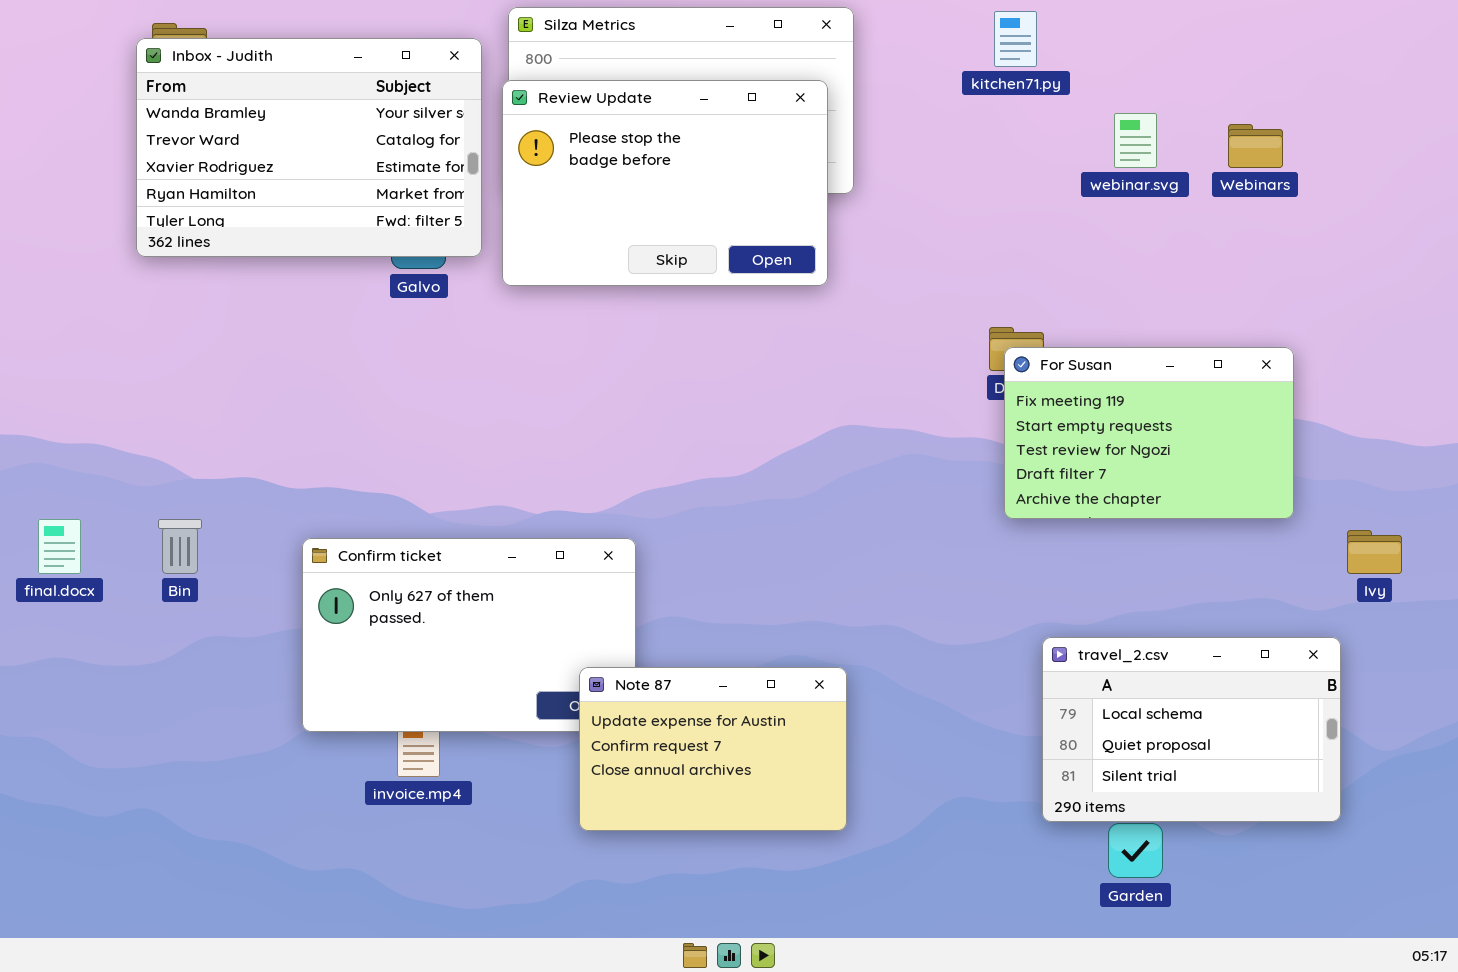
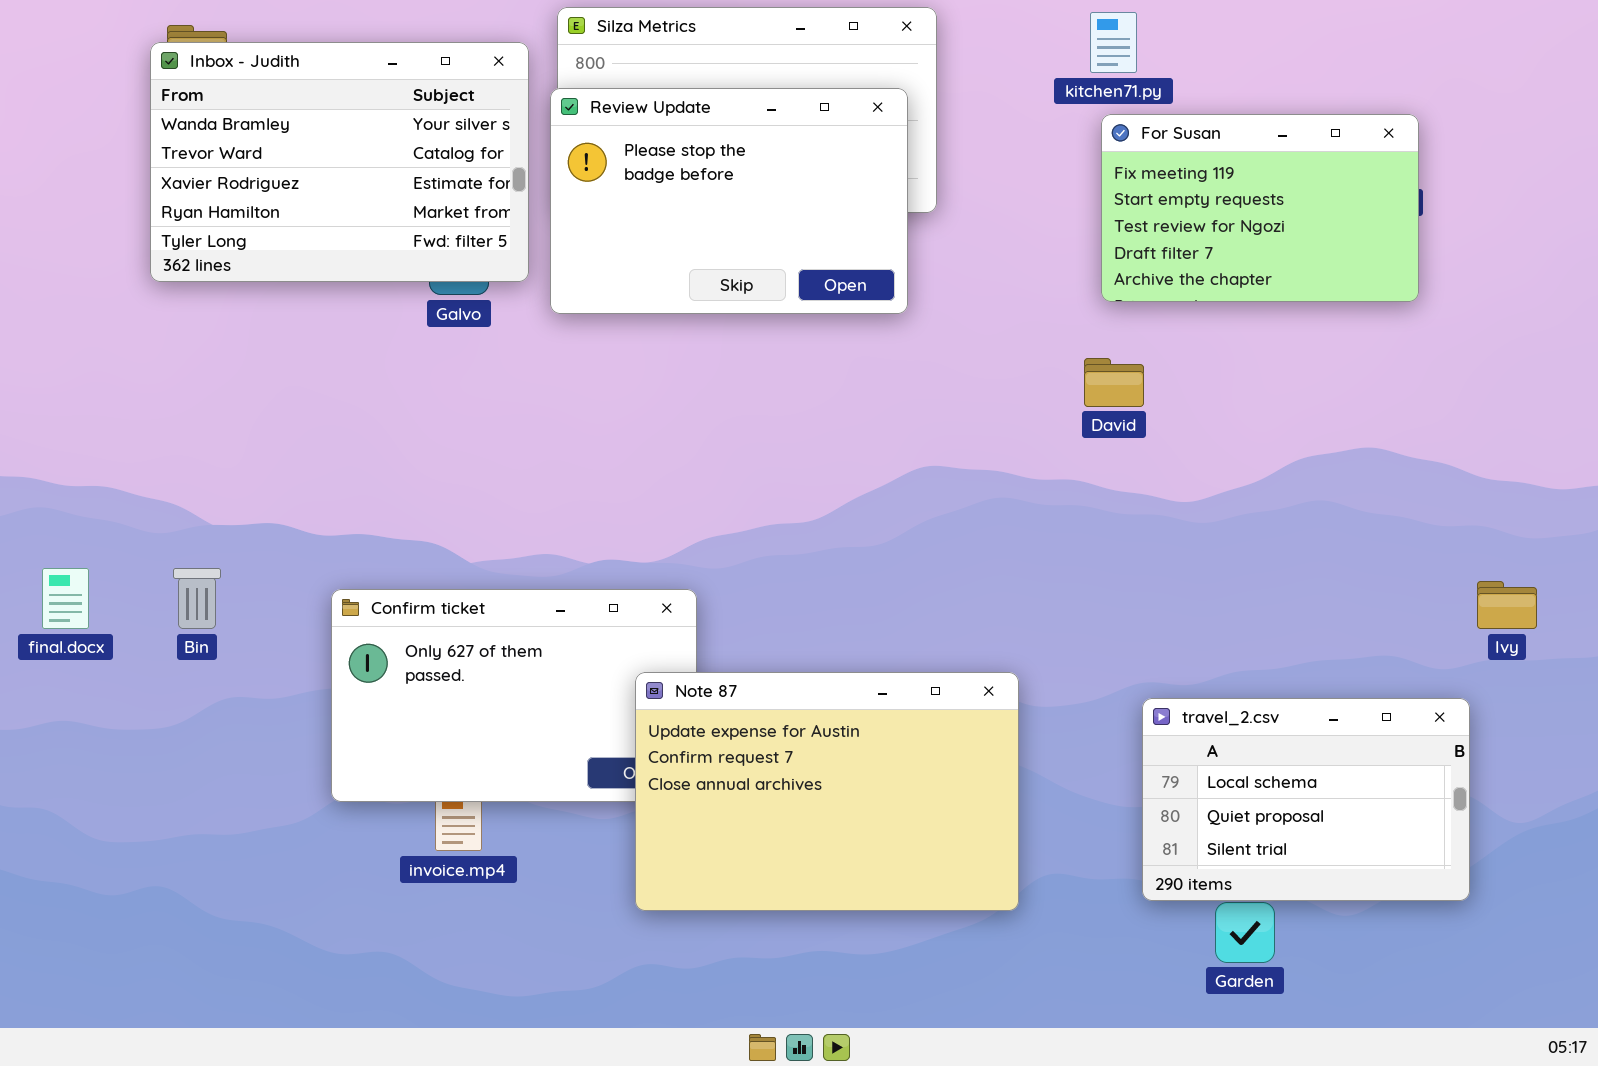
For Susan: [1004,347,1294,519] -> [1101,114,1419,302], moved
Note 87: [579,667,847,831] -> [635,672,1019,911], resized

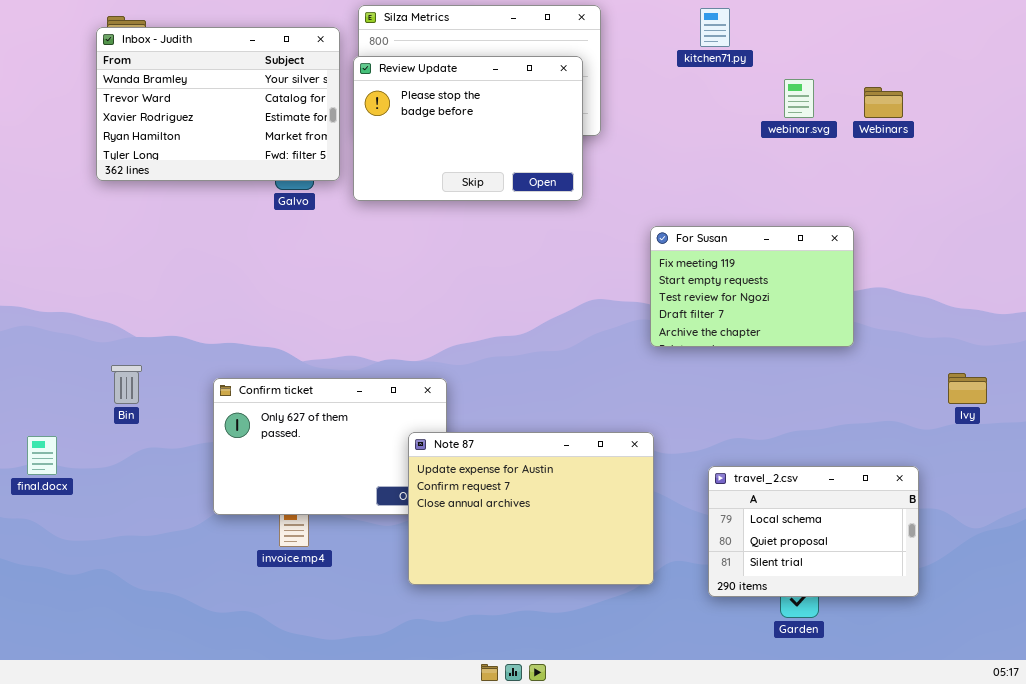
For Susan: [1101,114,1419,302] -> [650,226,854,347], moved
final.docx: [42,568,89,629] -> [27,436,57,475], moved
travel_2.csv: [1142,698,1470,901] -> [708,466,919,597], moved

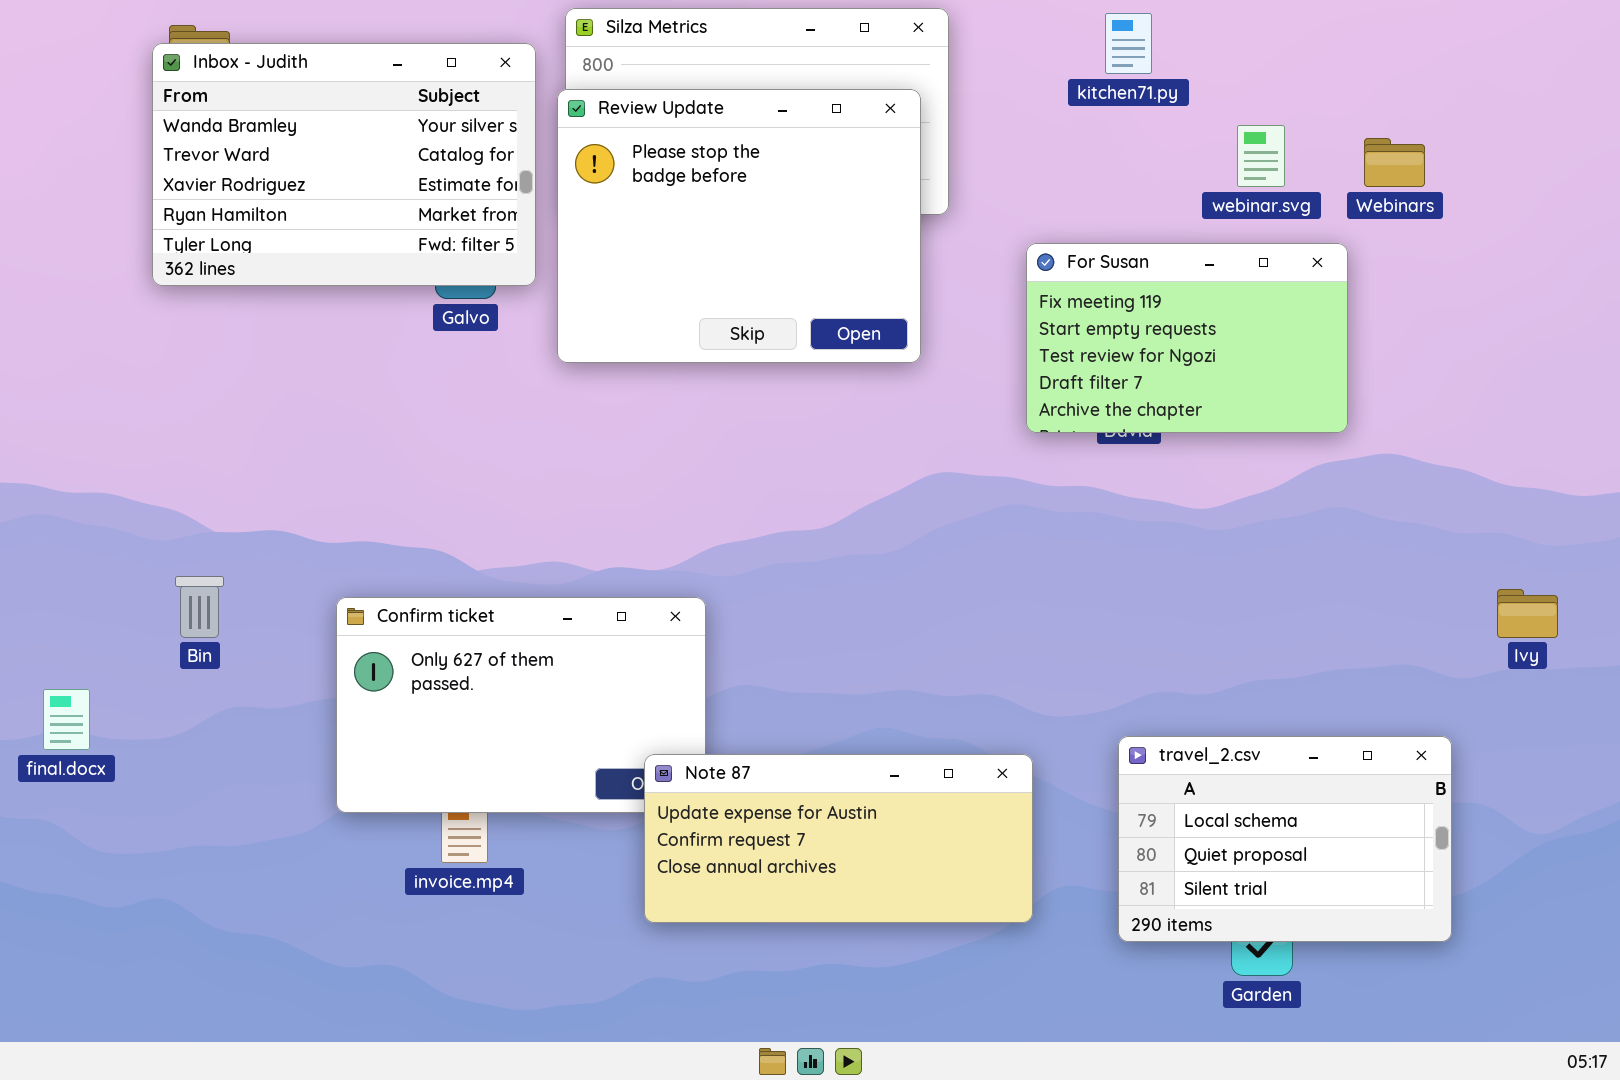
Review Update: [353,56,583,201] -> [557,89,921,363], resized
For Susan: [650,226,854,347] -> [1026,243,1348,433], moved
Note 87: [408,432,654,585] -> [644,754,1033,923], resized

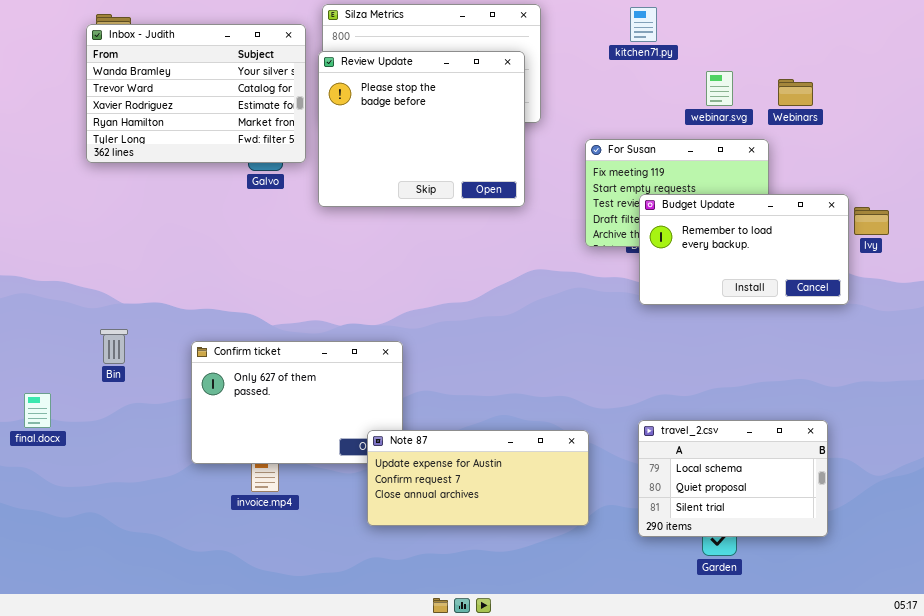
Budget Update: none -> [639,194,849,305], opened
Ivy: [1497,589,1558,638] -> [854,207,889,235], moved

